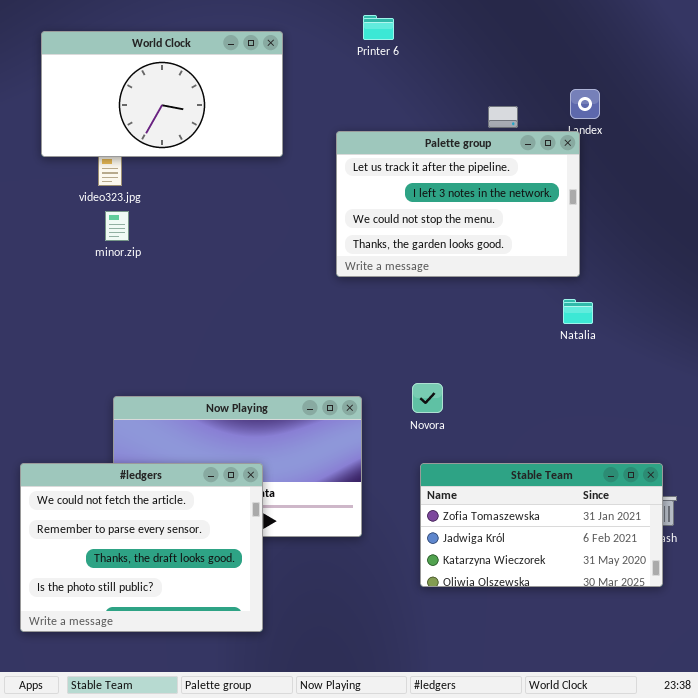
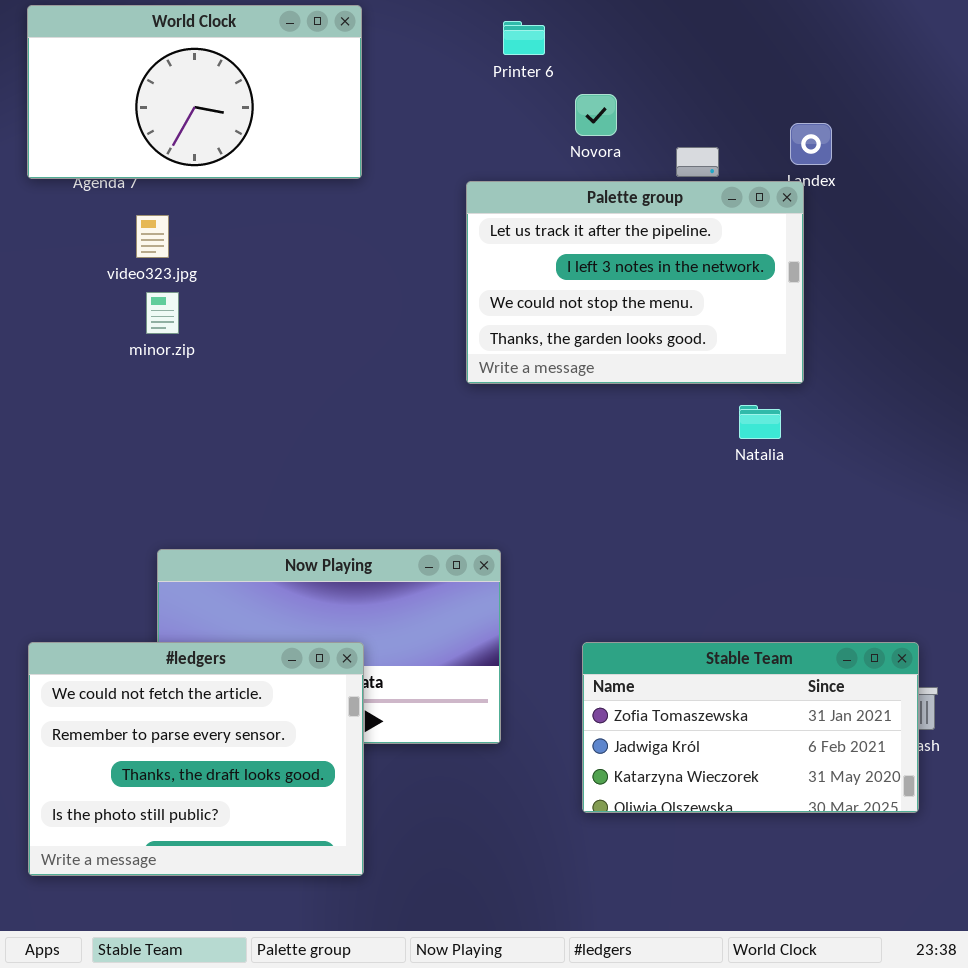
World Clock: [41,31,283,157] -> [27,5,362,179], moved
Natalia: [563,299,593,324] -> [739,405,781,439], moved
Novora: [412,383,443,413] -> [575,94,617,136], moved

